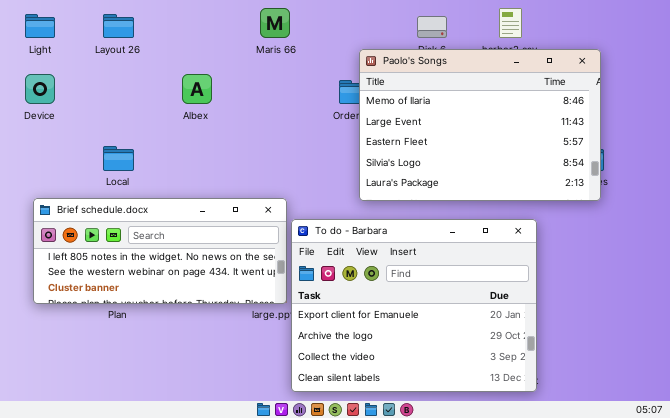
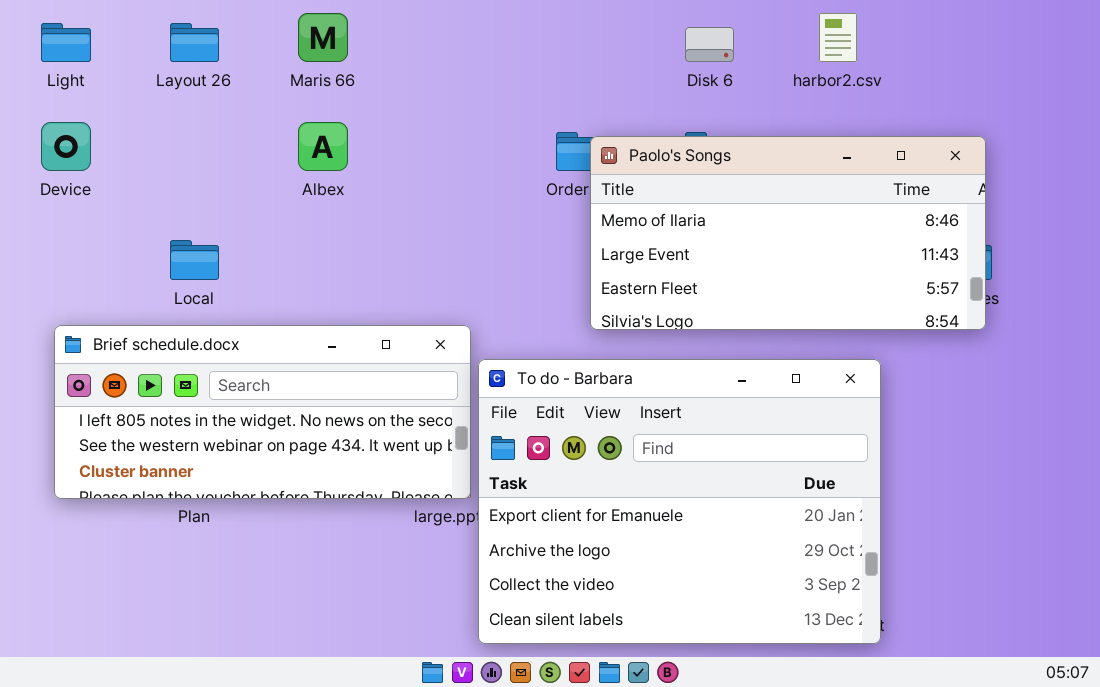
Maris 66: [260,8,290,38] -> [298,13,348,62], moved
Paolo's Songs: [359,49,601,201] -> [590,136,986,330], resized

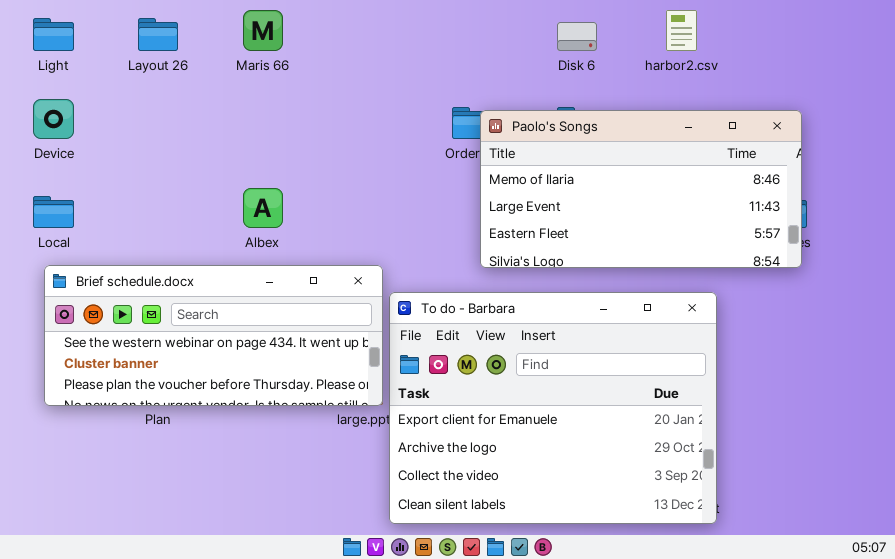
Albex: [298,122,348,171] -> [243,188,283,228], moved
Local: [170,240,219,280] -> [33,196,74,228], moved
Brief schedule.docx: [54,325,471,499] -> [44,265,383,406], scrolled down 1 row

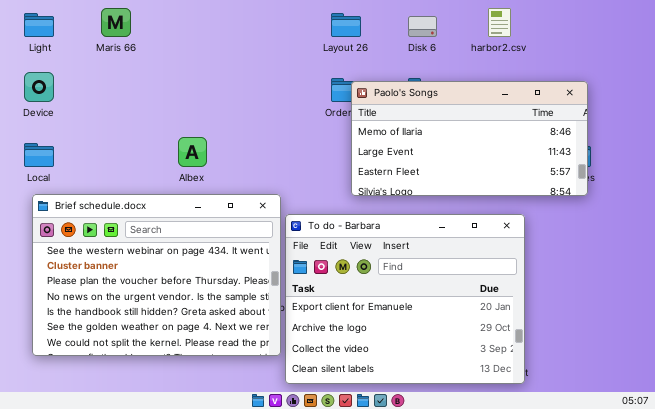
Maris 66: [243,10,283,51] -> [101,8,131,37], moved
Layout 26: [138,18,178,51] -> [331,13,361,37], moved
Brief schedule.docx: [44,265,383,406] -> [32,194,281,356], resized

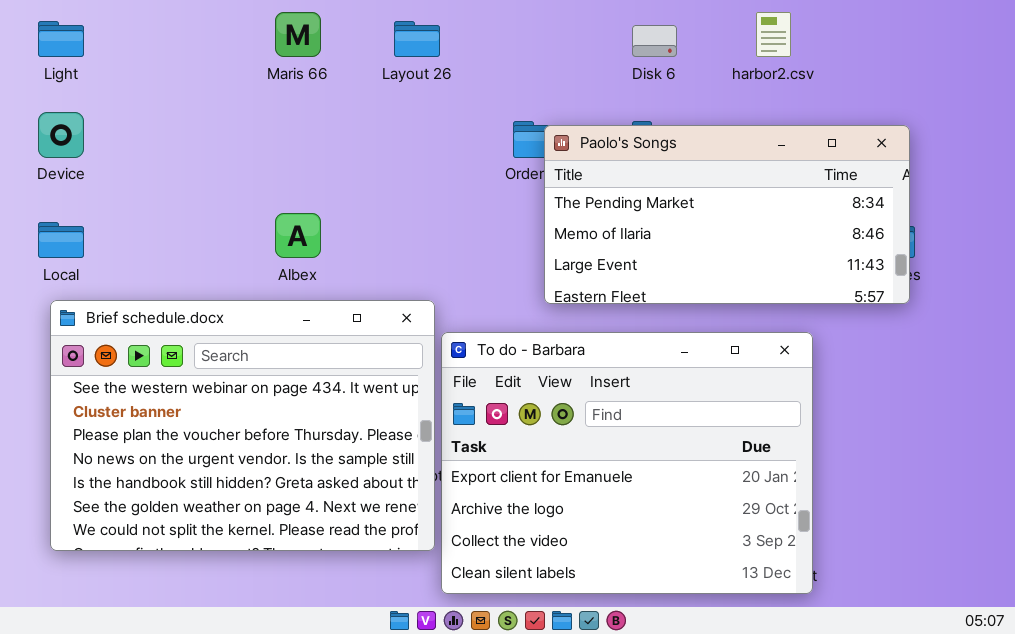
Maris 66: [101,8,131,37] -> [275,12,321,57], moved
Layout 26: [331,13,361,37] -> [394,21,440,57], moved
Paolo's Songs: [351,81,588,196] -> [544,125,910,304], scrolled up 1 row

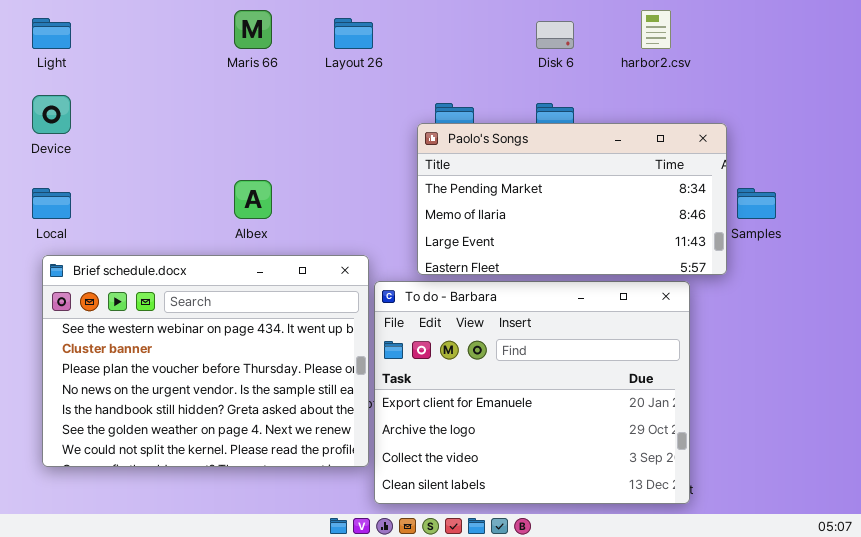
Paolo's Songs: [544,125,910,304] -> [417,123,727,275], moved

